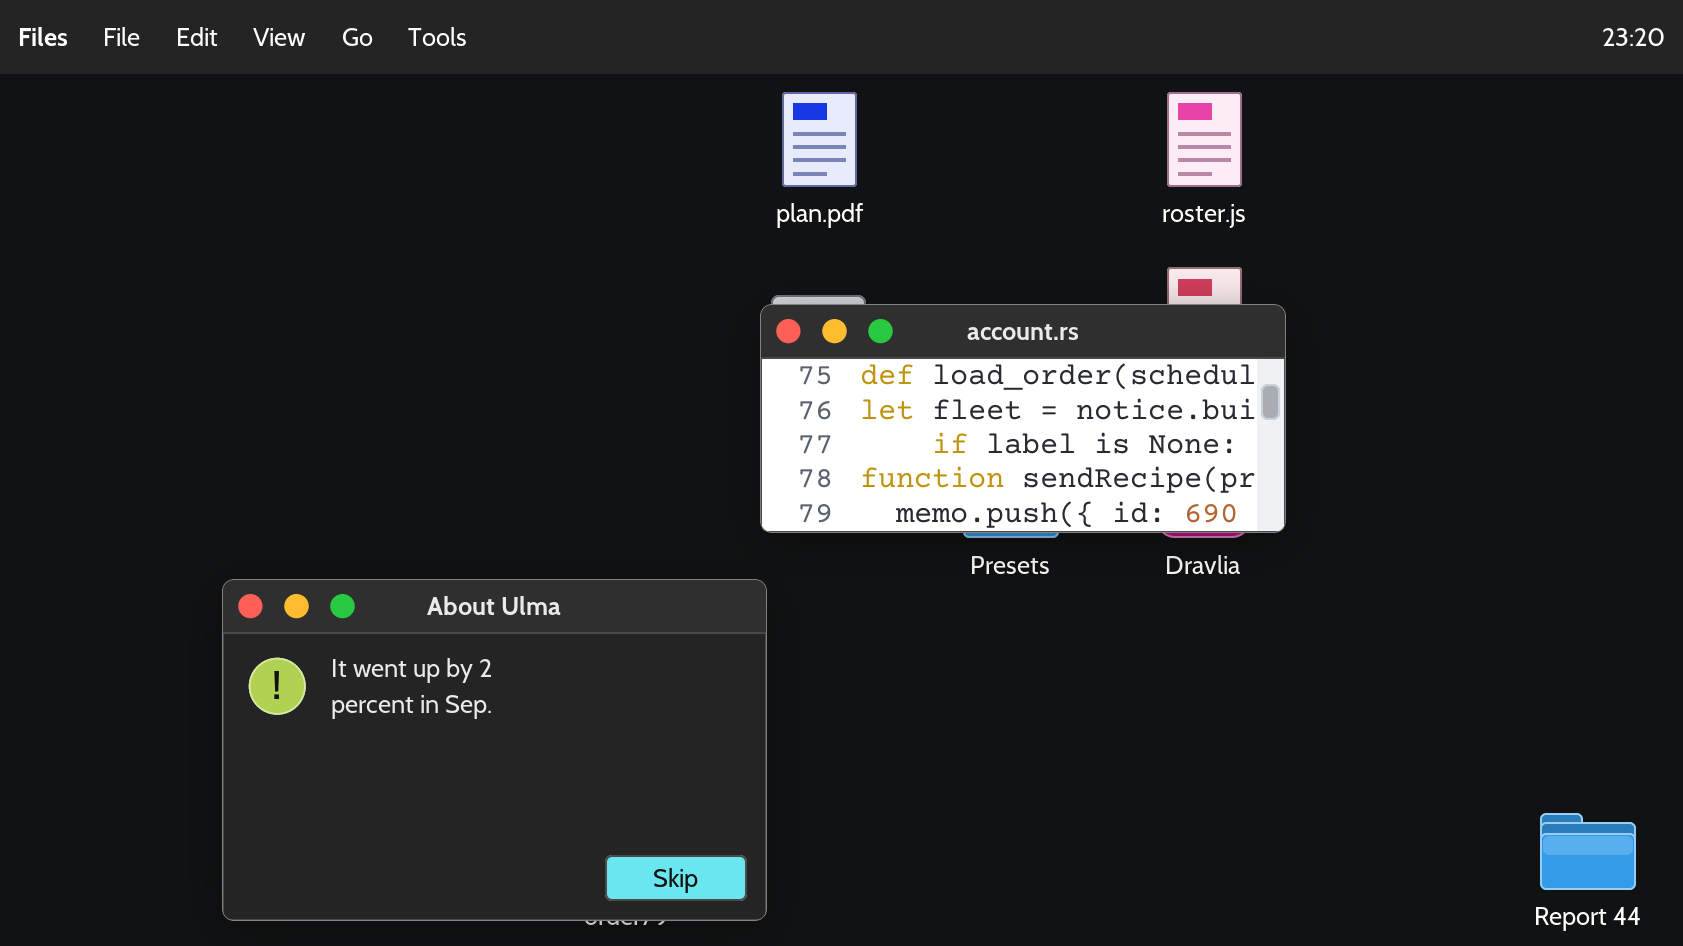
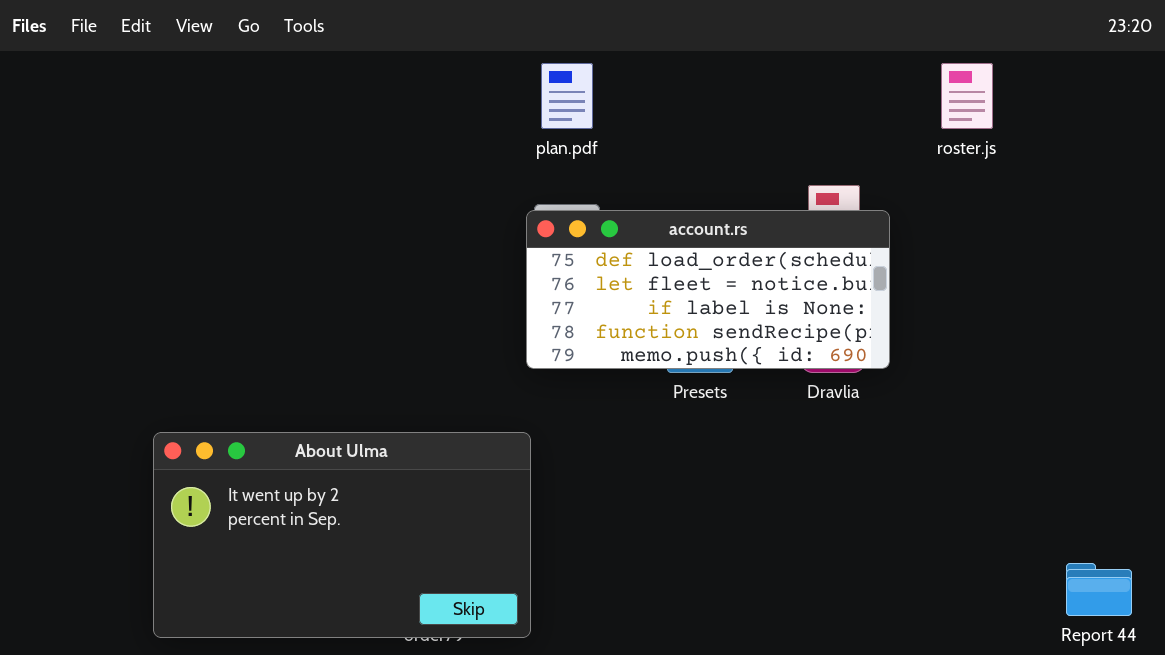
roster.js: [1167,92,1242,187] -> [941,63,993,129], moved
About Ulma: [222,579,767,921] -> [153,432,531,638], resized

